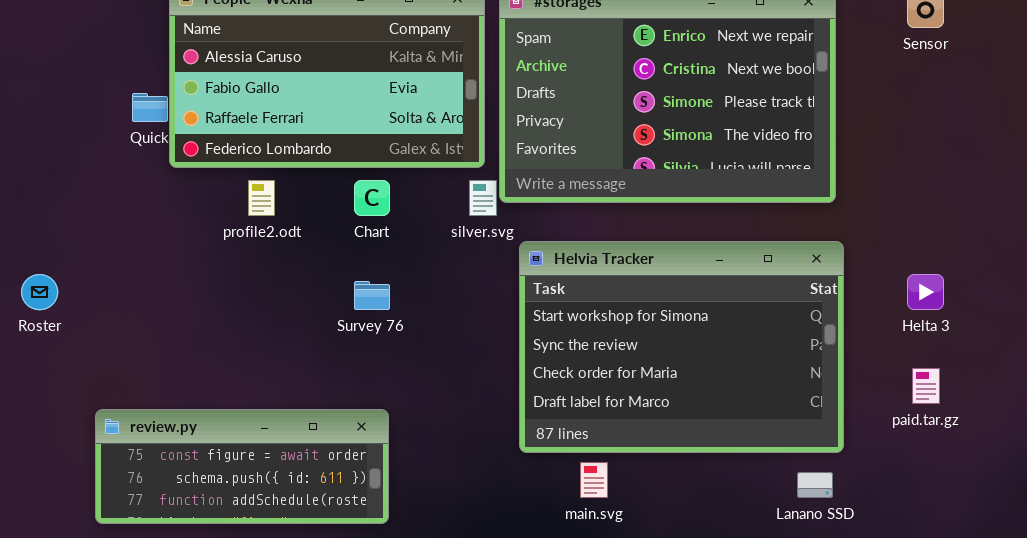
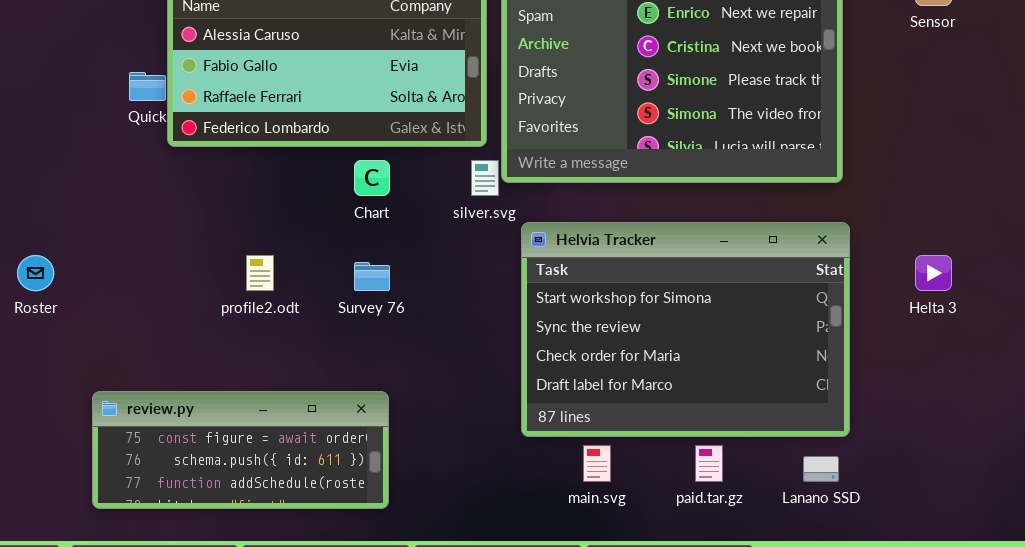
profile2.odt: [248,180,275,216] -> [246,255,274,291], moved
paid.tar.gz: [912,368,940,404] -> [695,445,723,482], moved

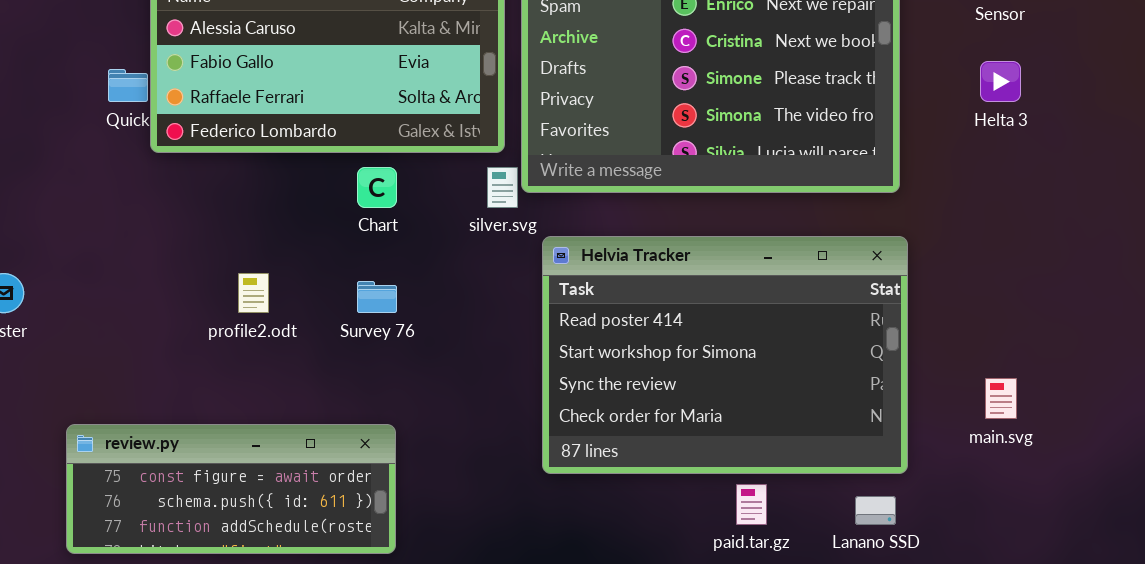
Helvia Tracker: [521,222,850,437] -> [542,236,908,474], scrolled up 1 row
Helta 3: [915,255,952,291] -> [980,61,1021,102], moved
main.svg: [583,445,611,482] -> [985,378,1017,419], moved

